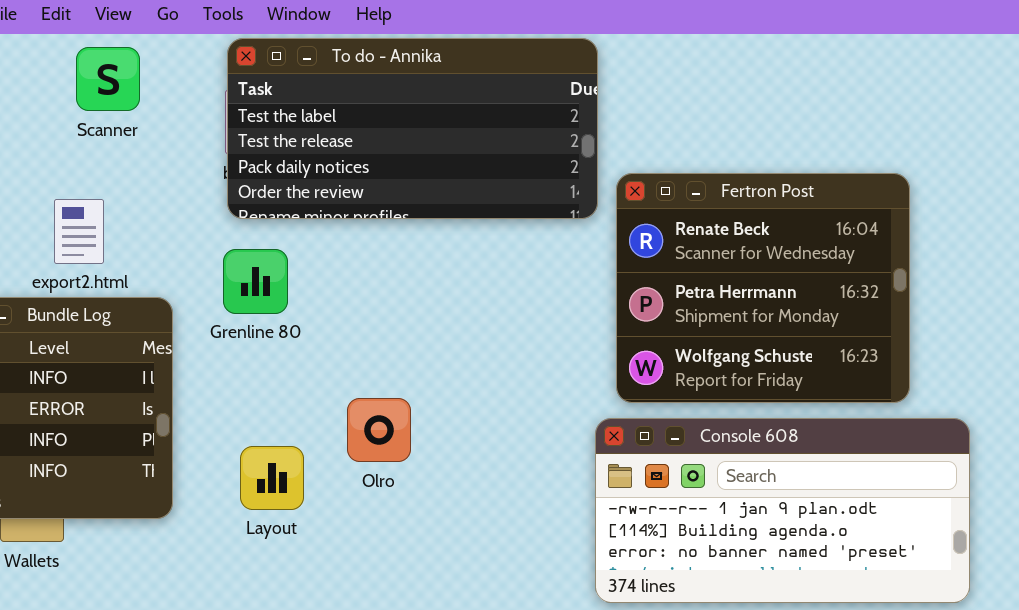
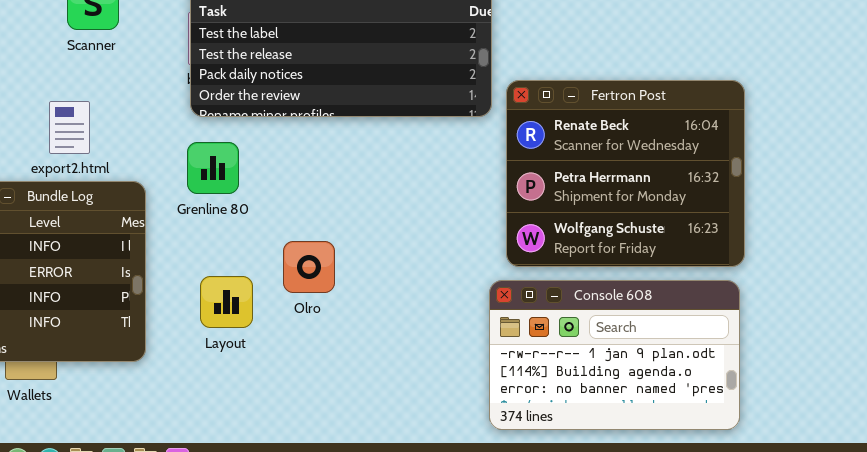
Olro: [347,398,411,462] -> [283,241,335,293], moved
Console 608: [595,418,970,603] -> [489,280,740,430], resized
Layout: [240,446,304,510] -> [200,276,253,328], moved

